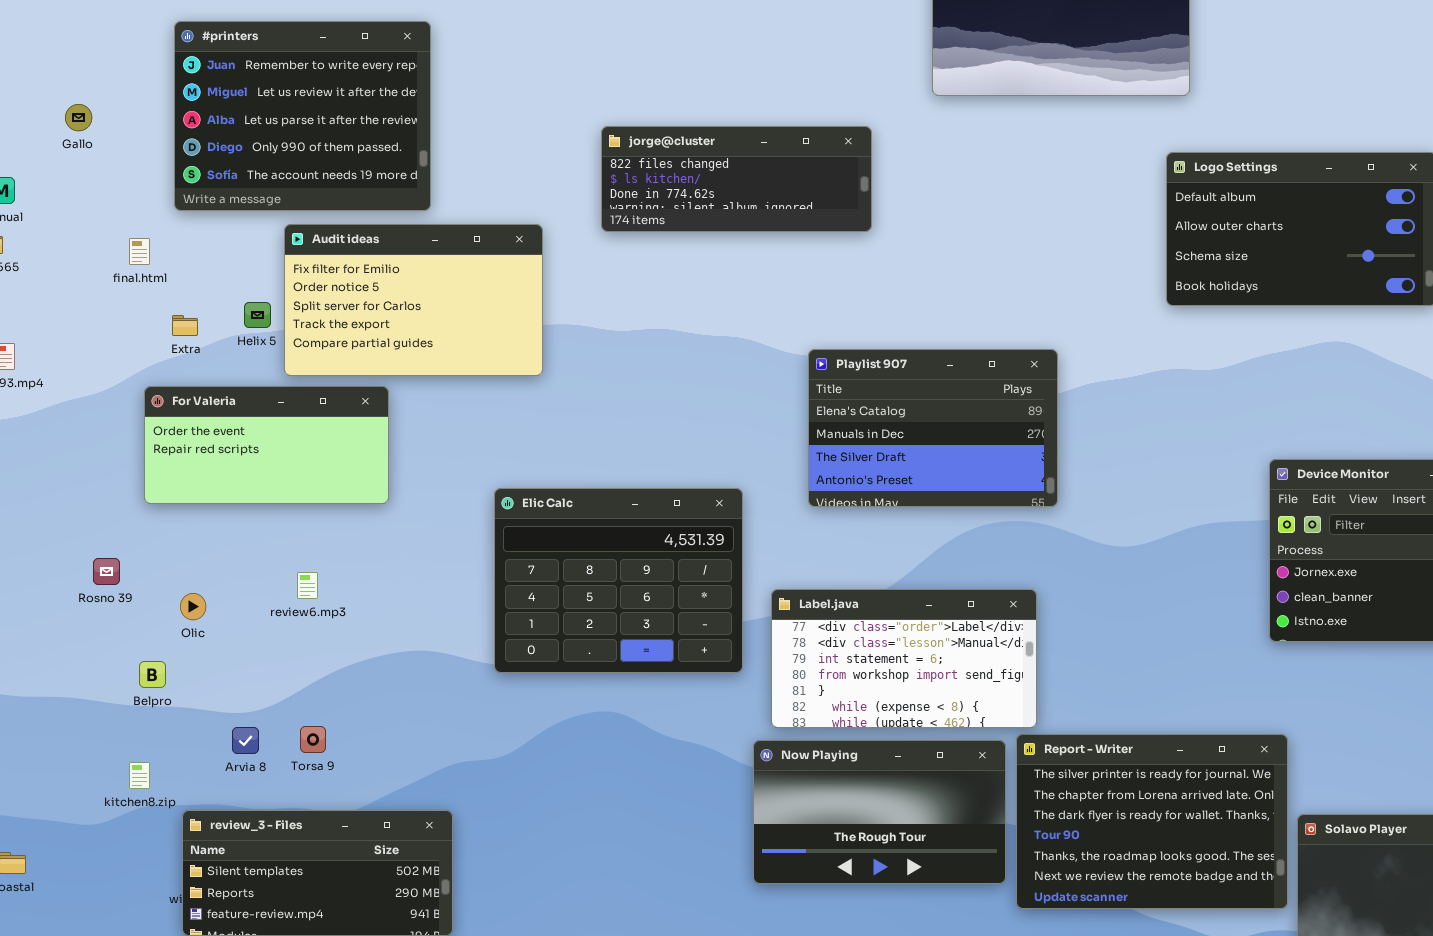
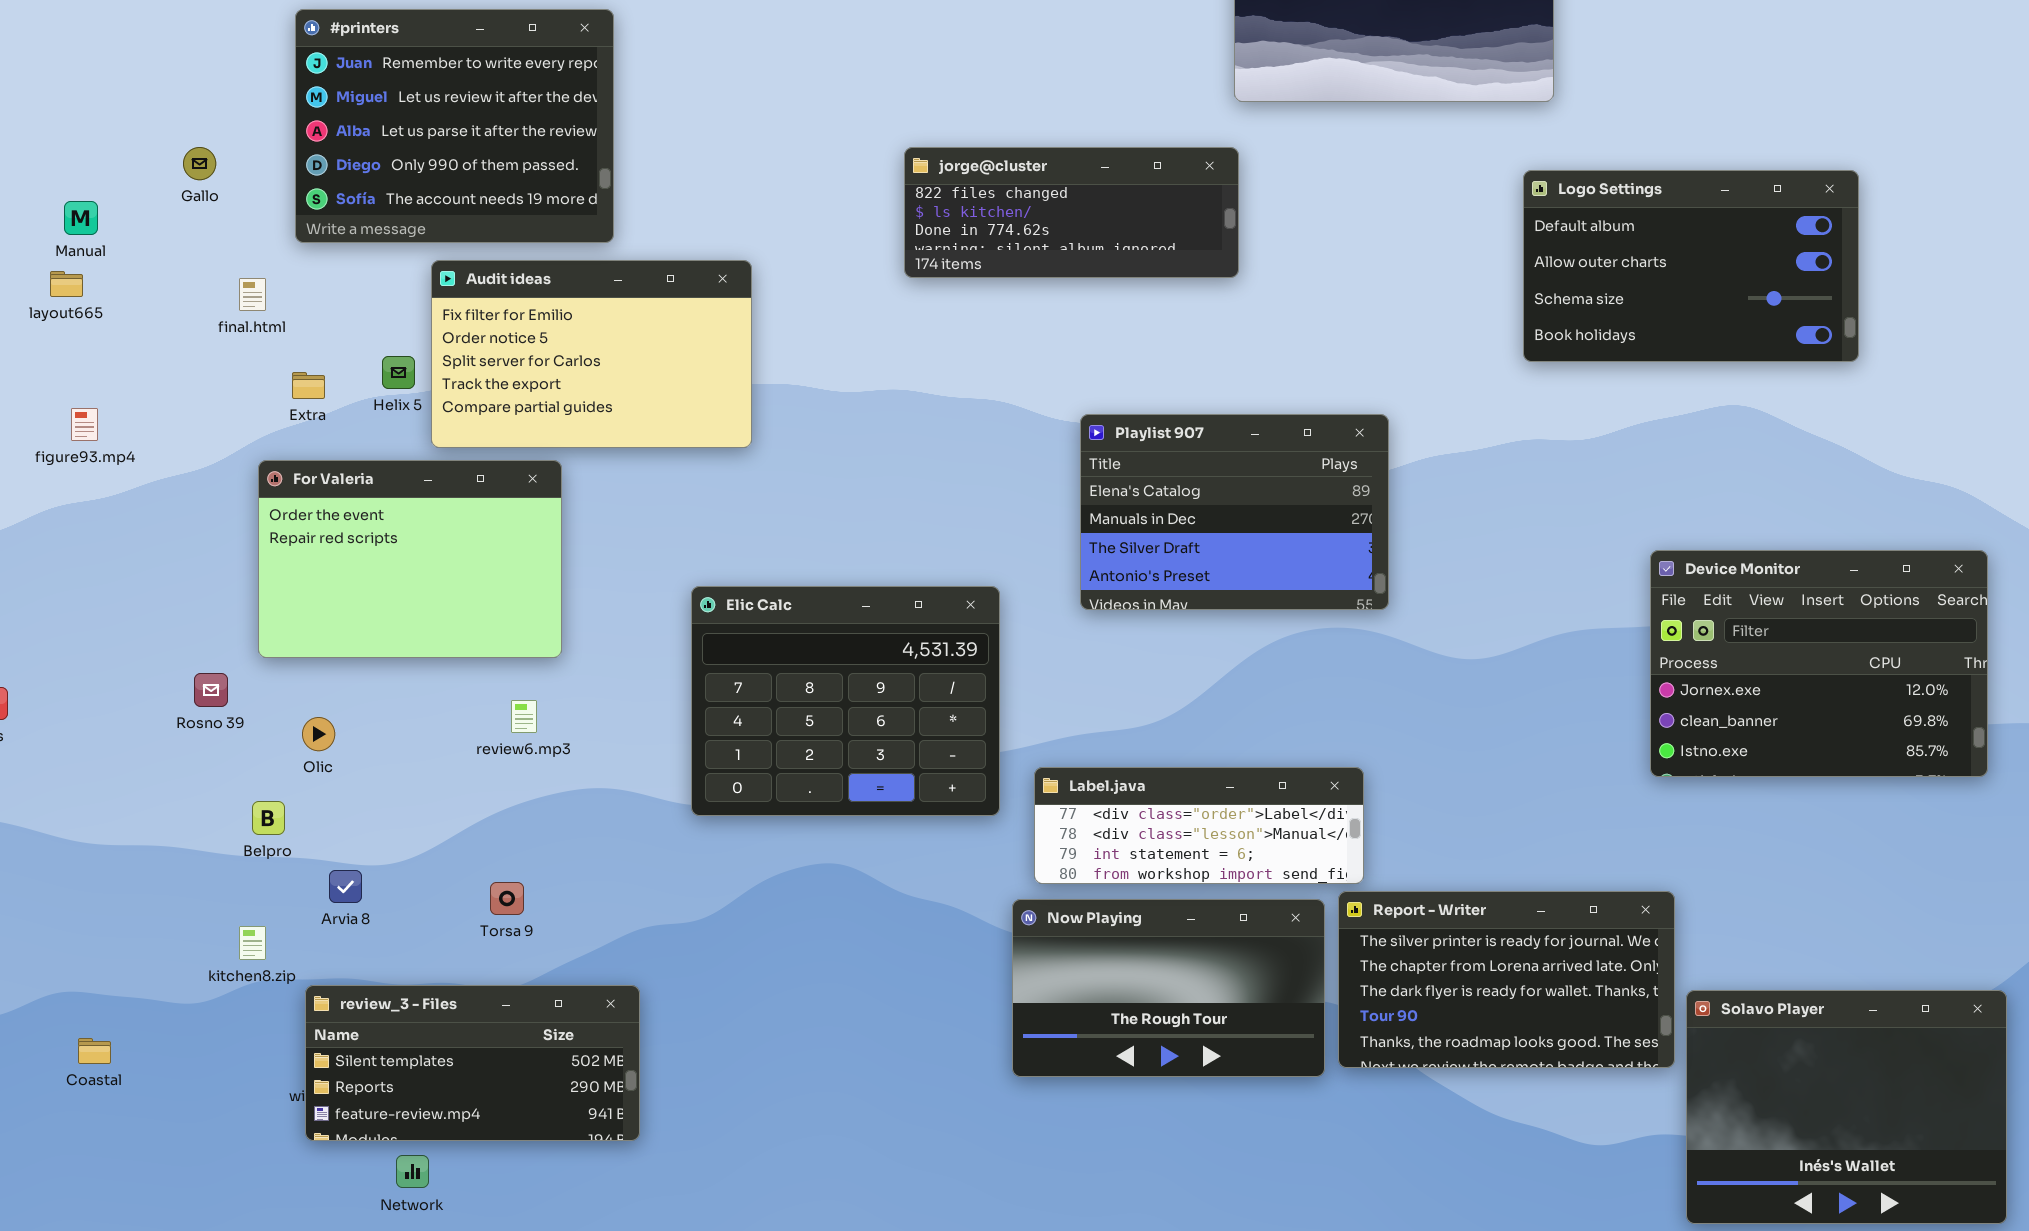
Gallo: [65,104,92,131] -> [183,147,216,180], moved
jorge@cluster: [601,126,872,232] -> [904,147,1239,278], moved
For Valeria: [144,386,389,504] -> [258,460,562,658], resized
review6.mp3: [297,572,318,599] -> [511,700,537,733], moved
Label.java: [771,589,1037,728] -> [1034,767,1364,884], resized
Torsa 9: [300,726,326,753] -> [490,882,524,915], moved
Arvia 8: [232,727,259,754] -> [329,870,362,903], moved
Report - Writer: [1016,734,1288,909] -> [1338,891,1675,1068], resized

